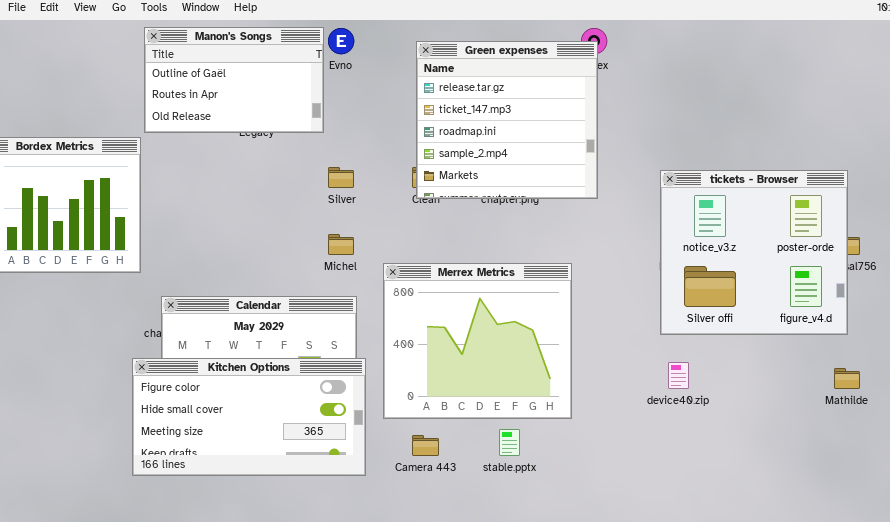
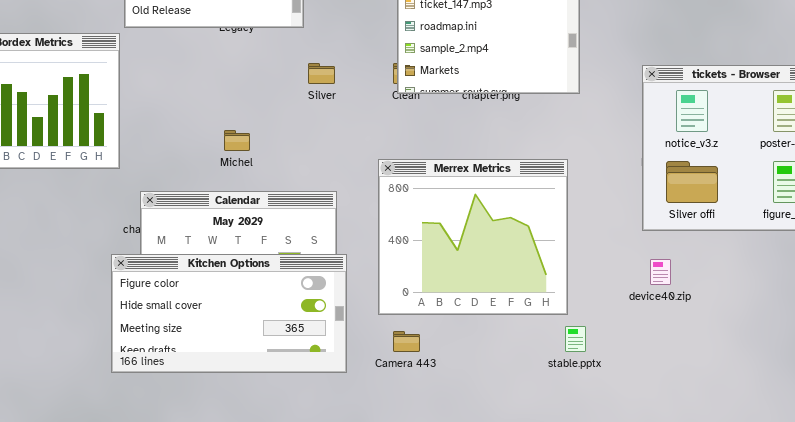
Michel: [328,234,354,255] -> [224,130,250,151], moved
Merrex Metrics: [383,263,572,419] -> [378,159,568,315], moved
stable.pptx: [499,429,520,456] -> [565,326,586,352], moved

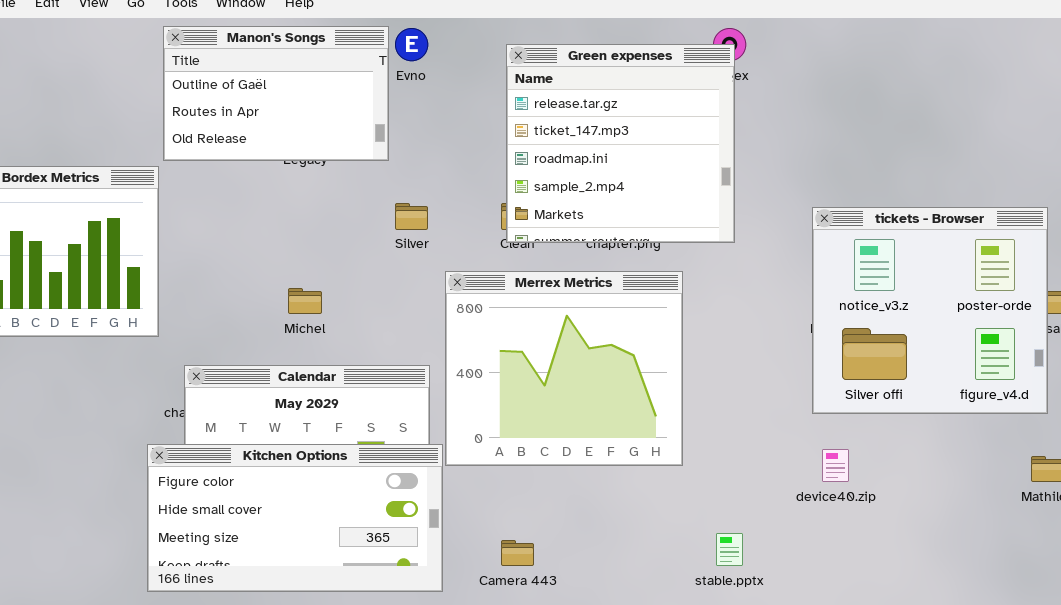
Merrex Metrics: [378,159,568,315] -> [445,271,683,466], moved

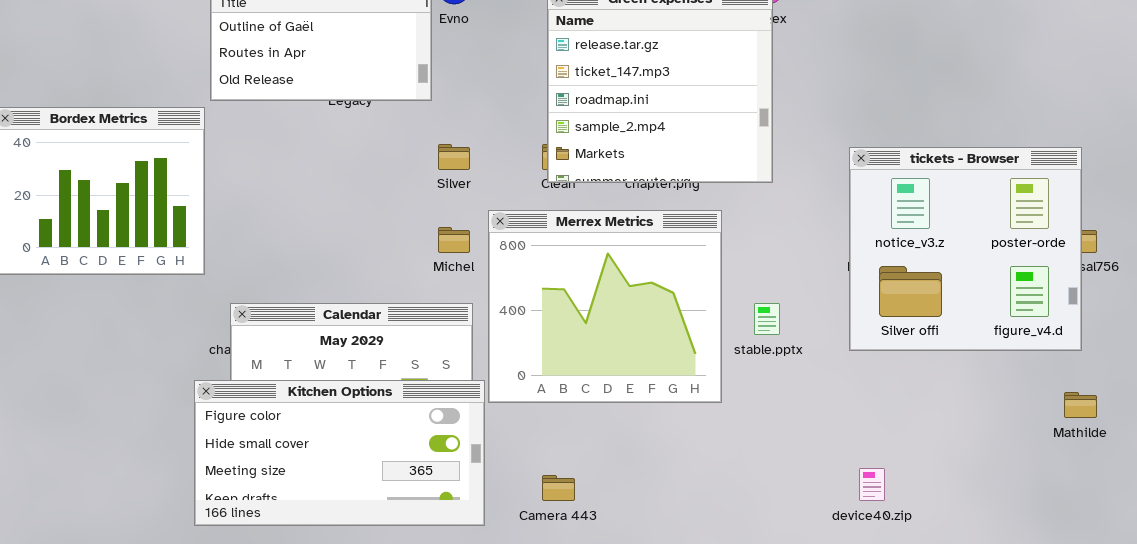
Michel: [288,288,322,314] -> [438,227,470,253], moved
device40.zip: [822,449,849,482] -> [859,468,885,501], moved
stable.pptx: [716,533,743,566] -> [754,303,780,335], moved

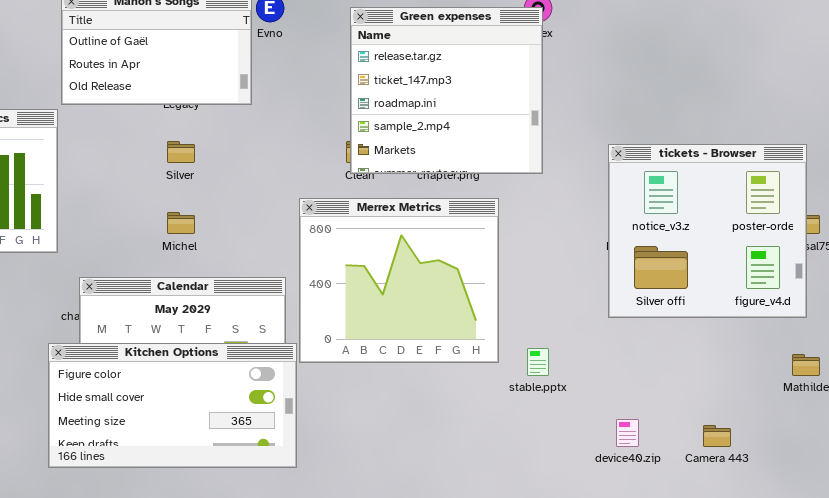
Silver: [438,144,470,170] -> [167,141,195,163], moved
Michel: [438,227,470,253] -> [167,212,195,234], moved
stable.pptx: [754,303,780,335] -> [527,348,549,376], moved
Camera 443: [542,475,575,501] -> [703,425,731,447], moved

